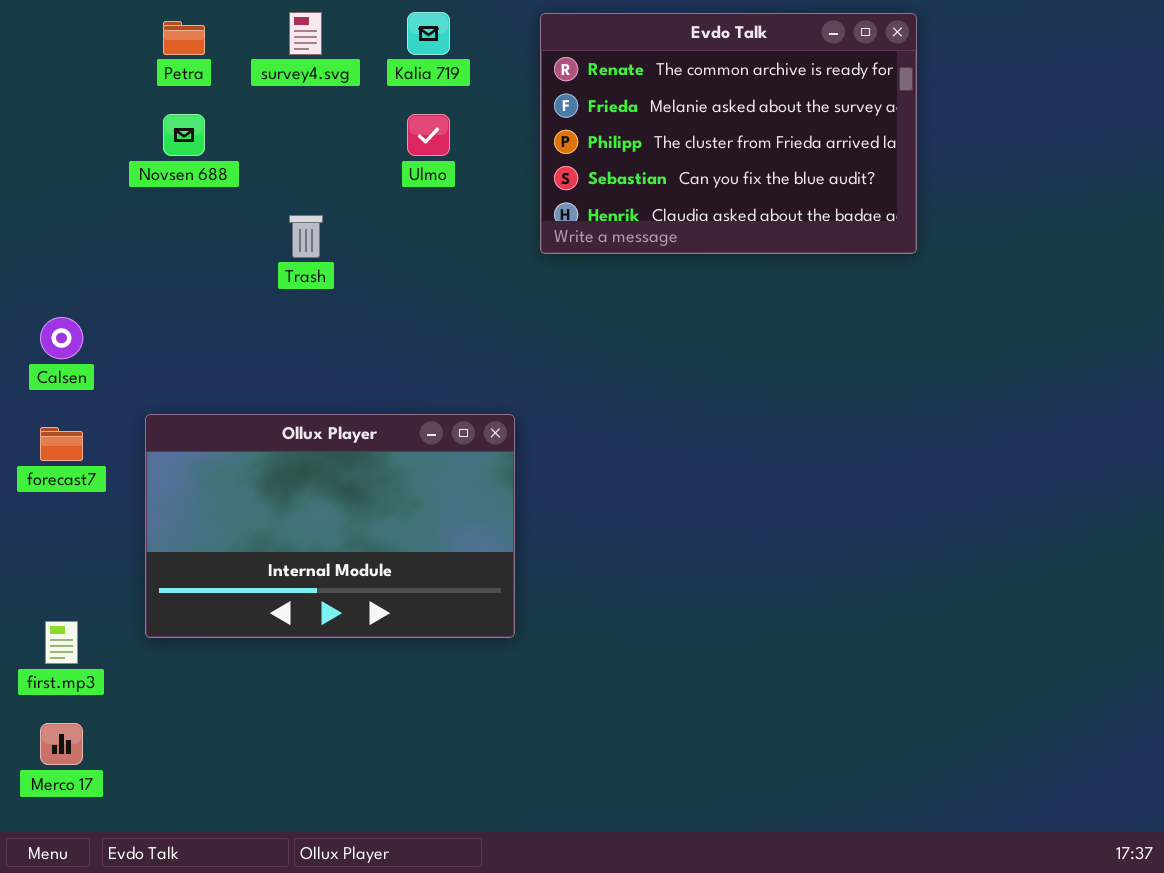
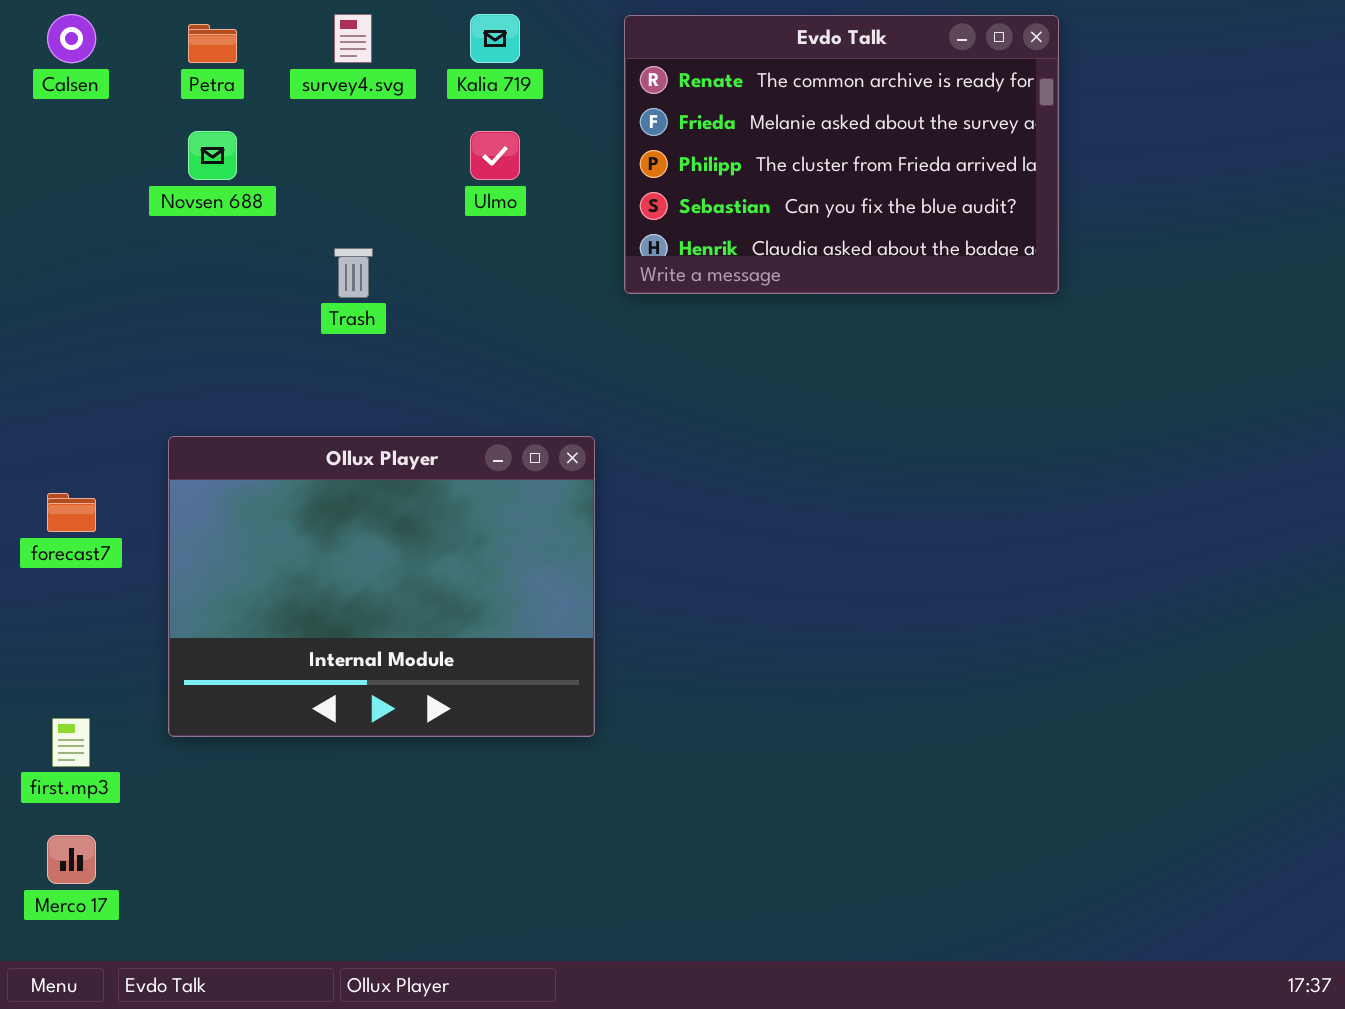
Calsen: [40,317,83,359] -> [47,14,96,63], moved
Ollux Player: [145,414,515,638] -> [168,436,595,737], resized

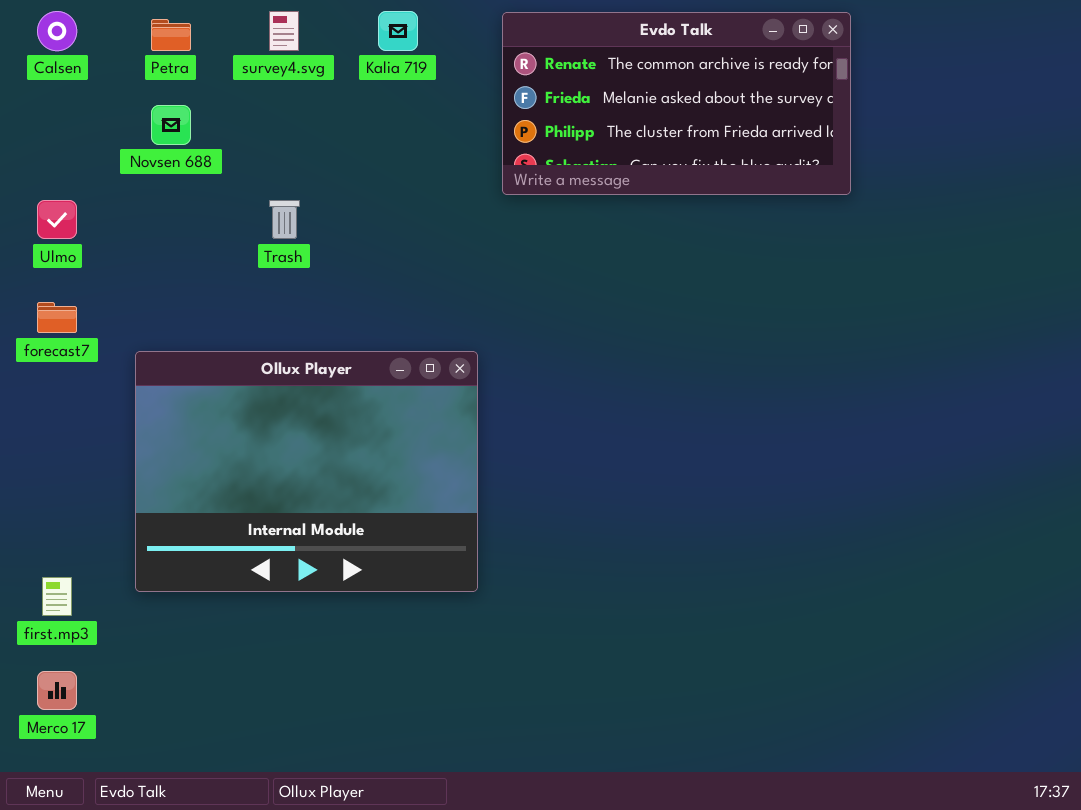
Evdo Talk: [624,15,1059,294] -> [502,12,851,195], resized
Ulmo: [470,131,520,180] -> [37,200,77,239], moved
forecast7: [47,493,96,532] -> [37,302,77,333], moved

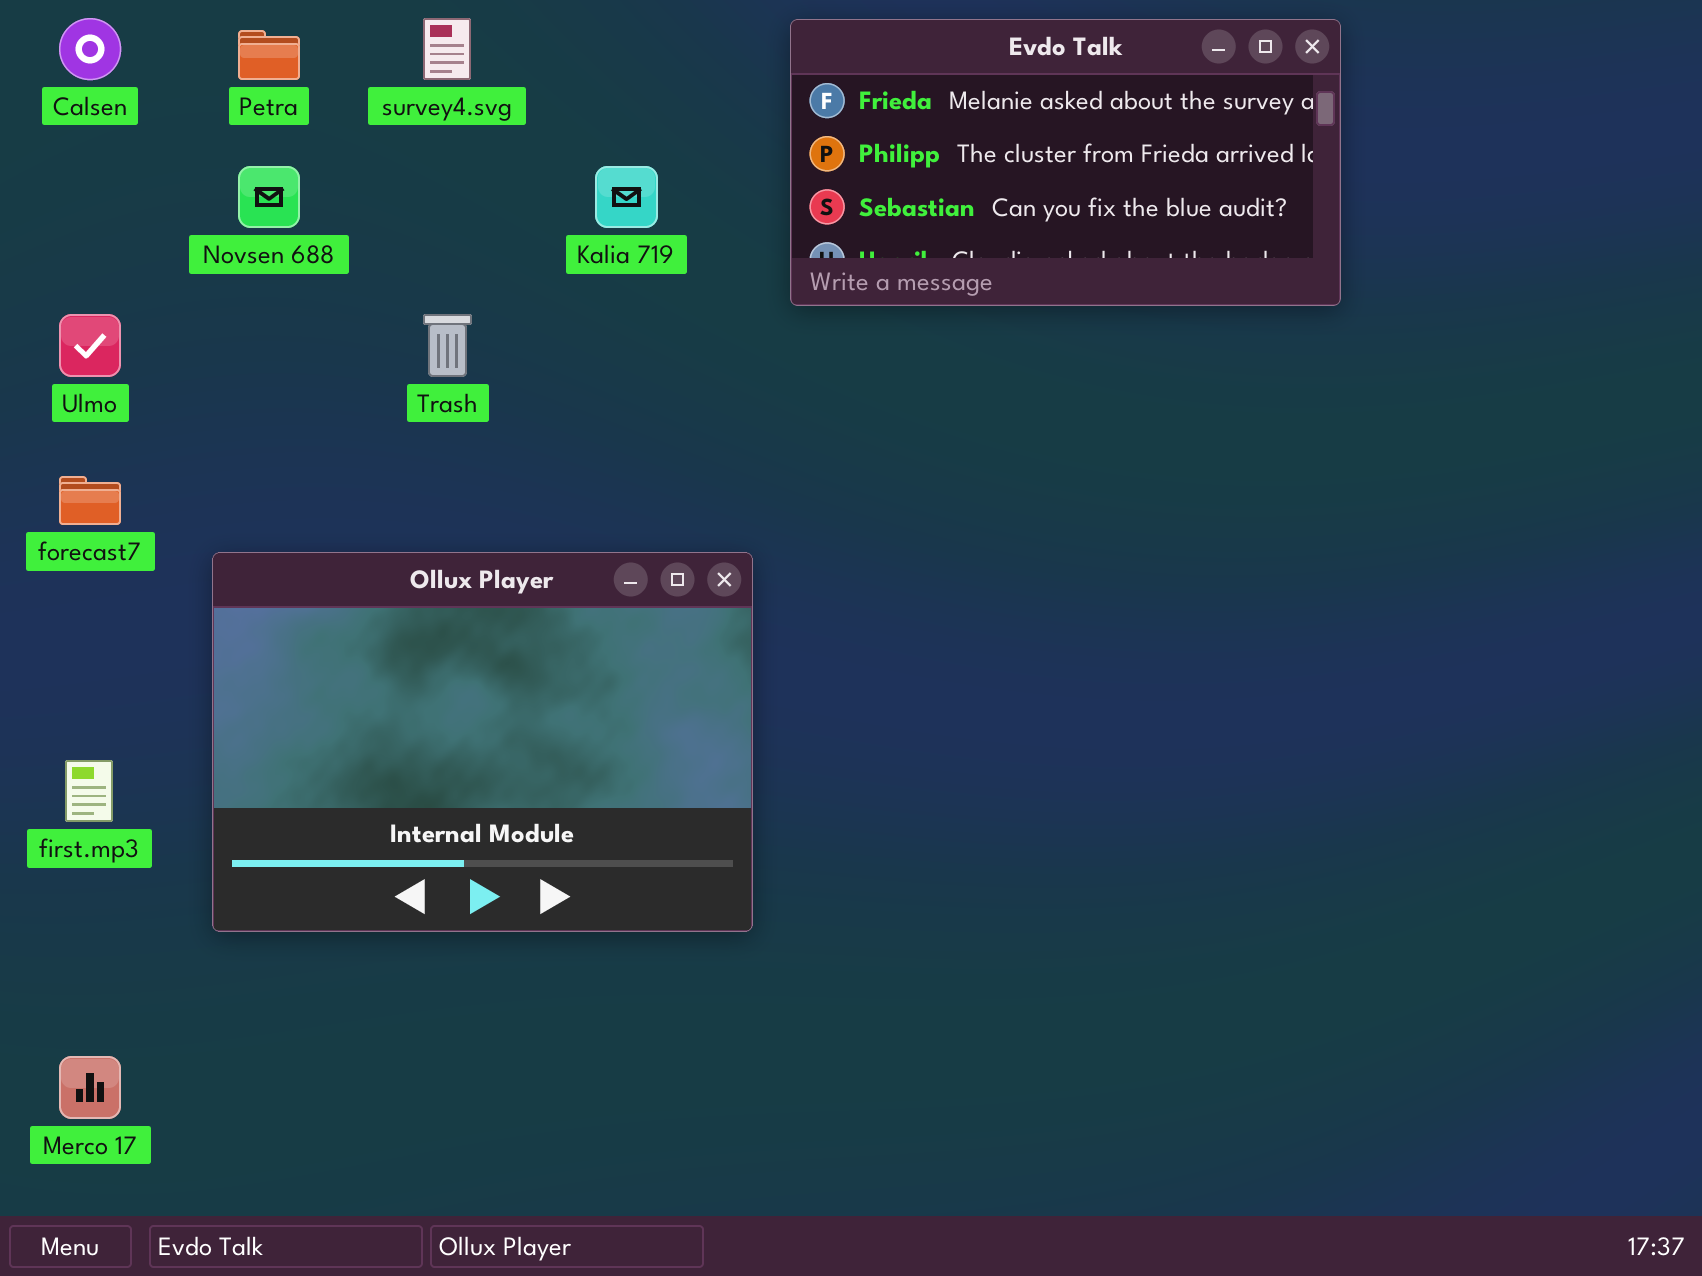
Kalia 719: [378,11,418,51] -> [595,166,658,228], moved
Evdo Talk: [502,12,851,195] -> [790,19,1341,306], scrolled down 1 row
first.mp3: [42,577,72,616] -> [65,760,113,822], moved

